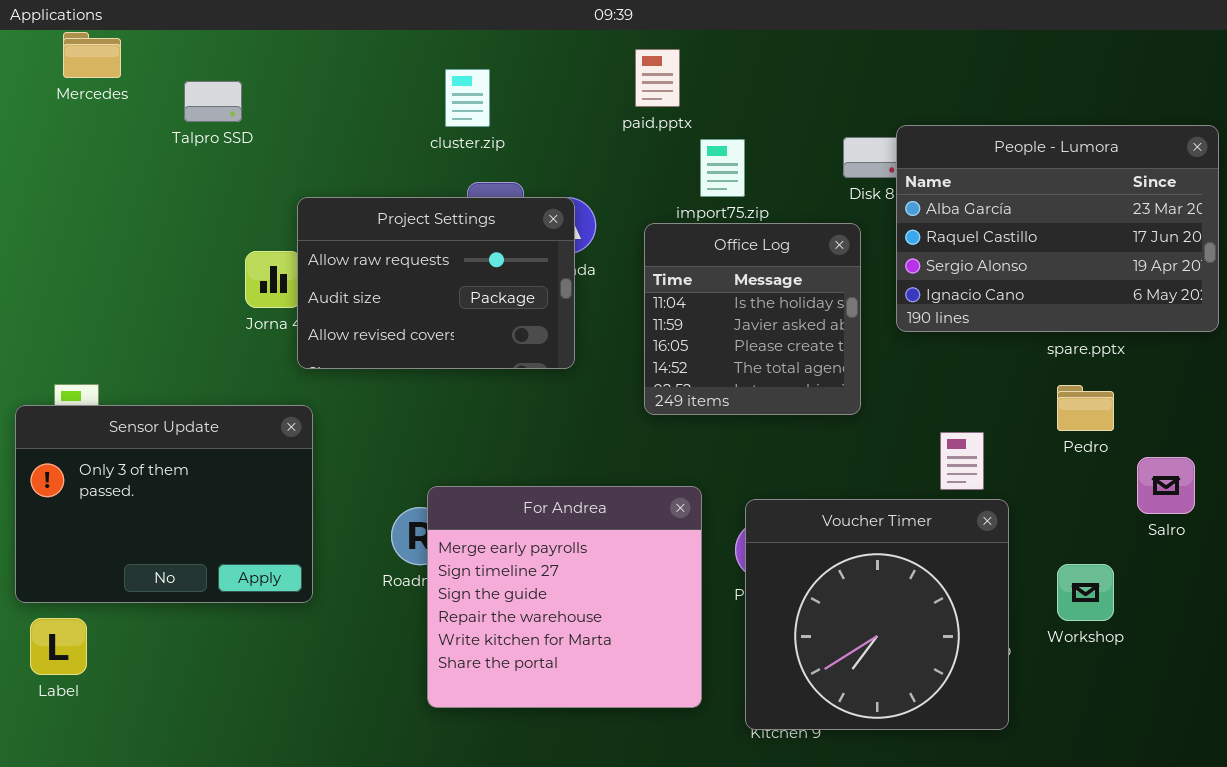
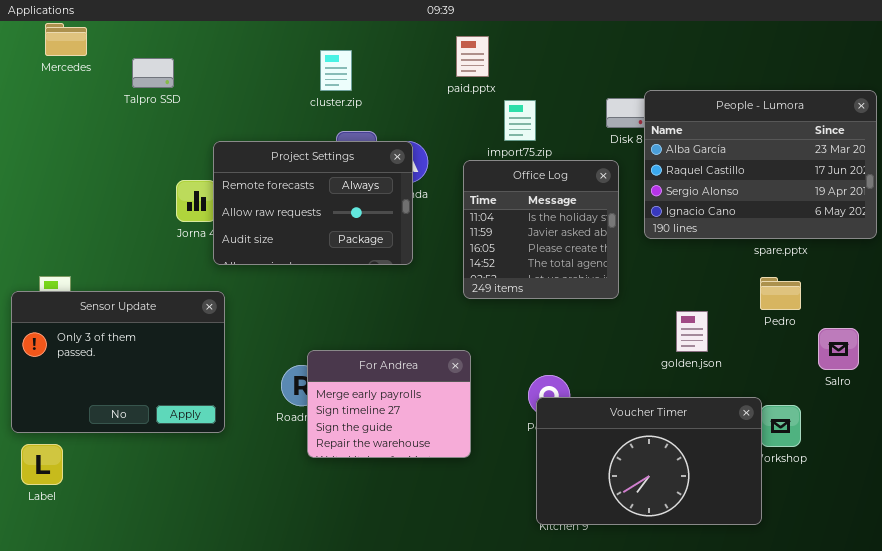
Project Settings: [297,197,575,369] -> [213,141,413,265], scrolled up 1 row
For Andrea: [427,486,702,708] -> [307,350,471,458], resized
Voucher Timer: [745,499,1009,730] -> [536,397,762,525], resized

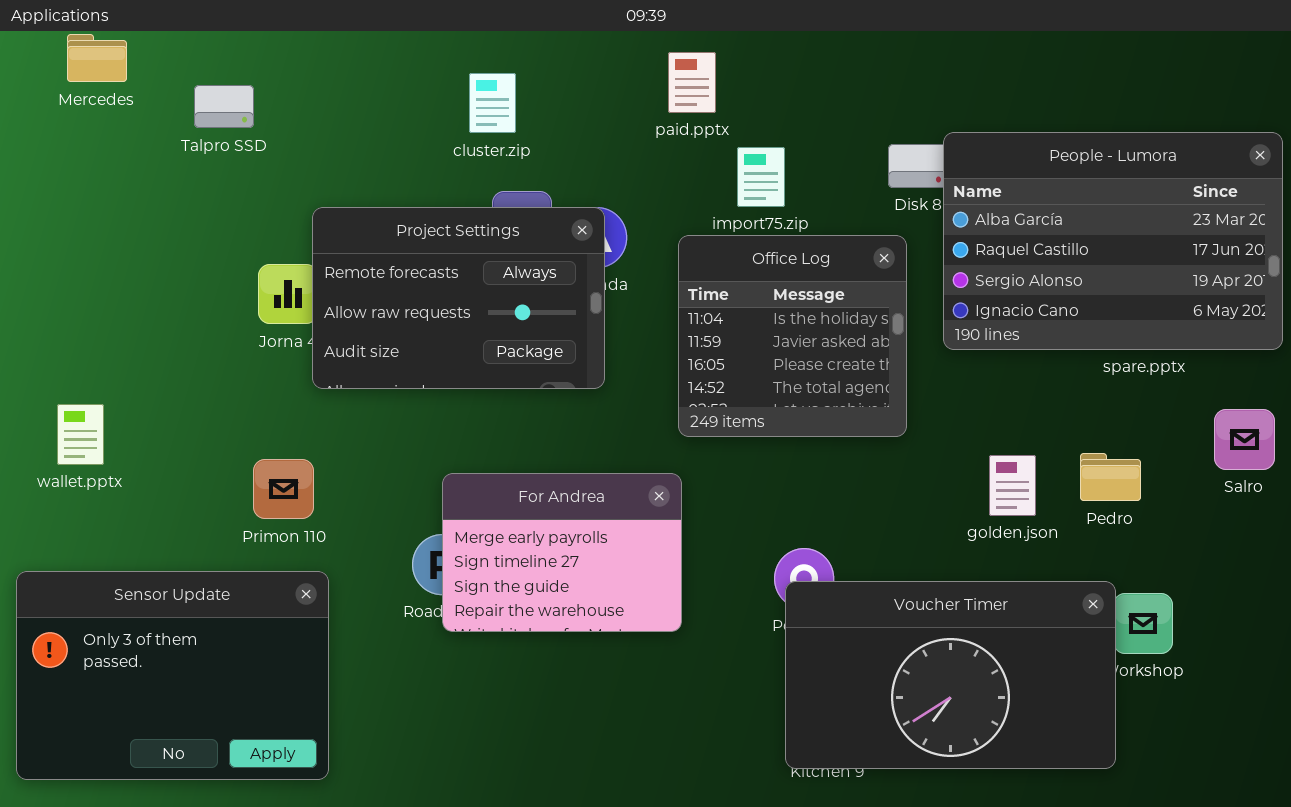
Pedro: [760,277,801,310] -> [1080,453,1141,501], moved
Sensor Update: [11,291,225,433] -> [16,571,329,780], moved
Salro: [818,328,859,370] -> [1214,409,1275,470], moved
For Andrea: [307,350,471,458] -> [442,473,682,632], moved

